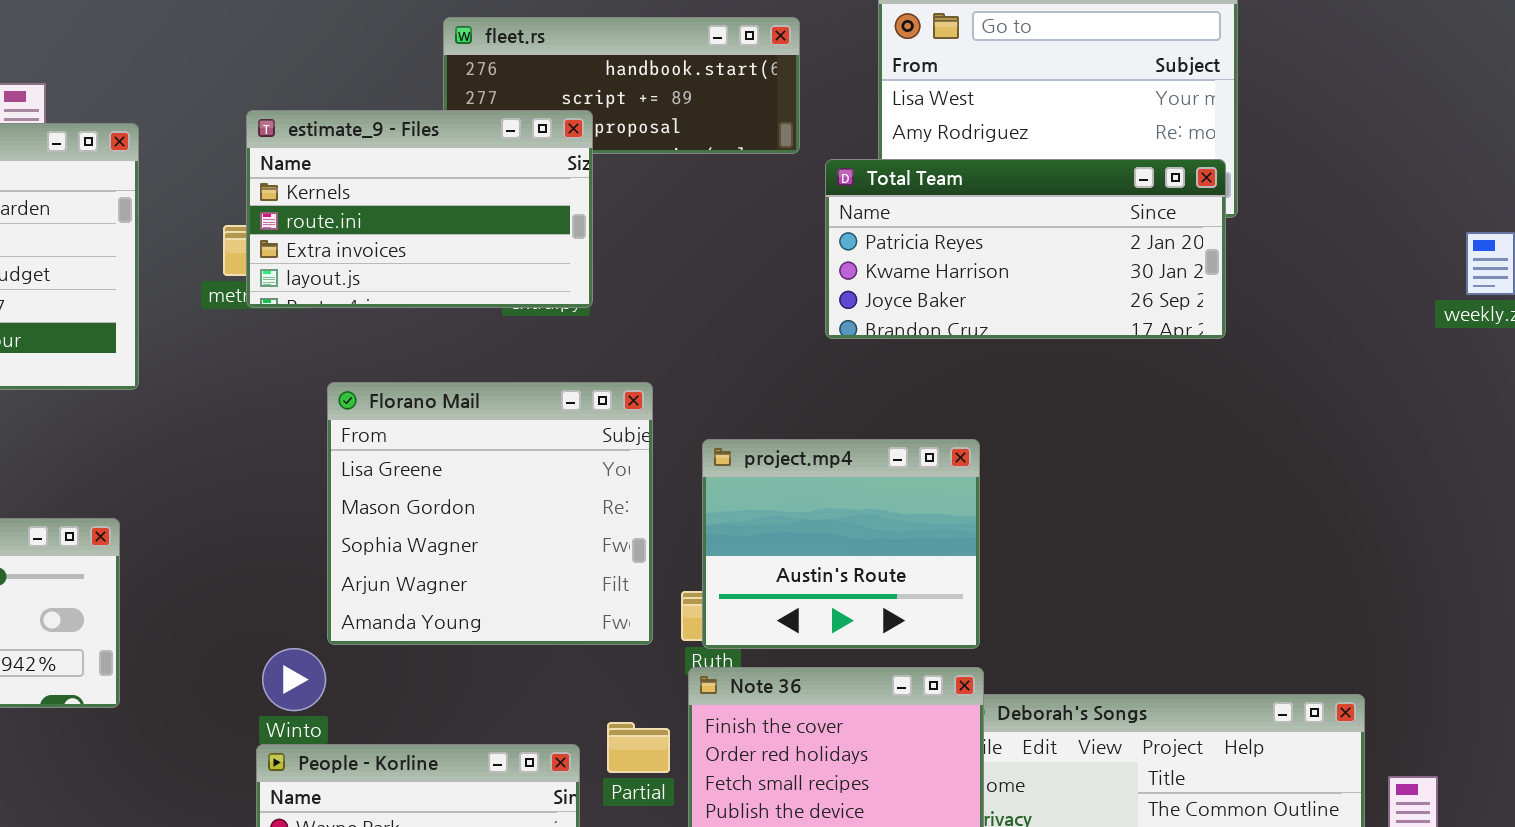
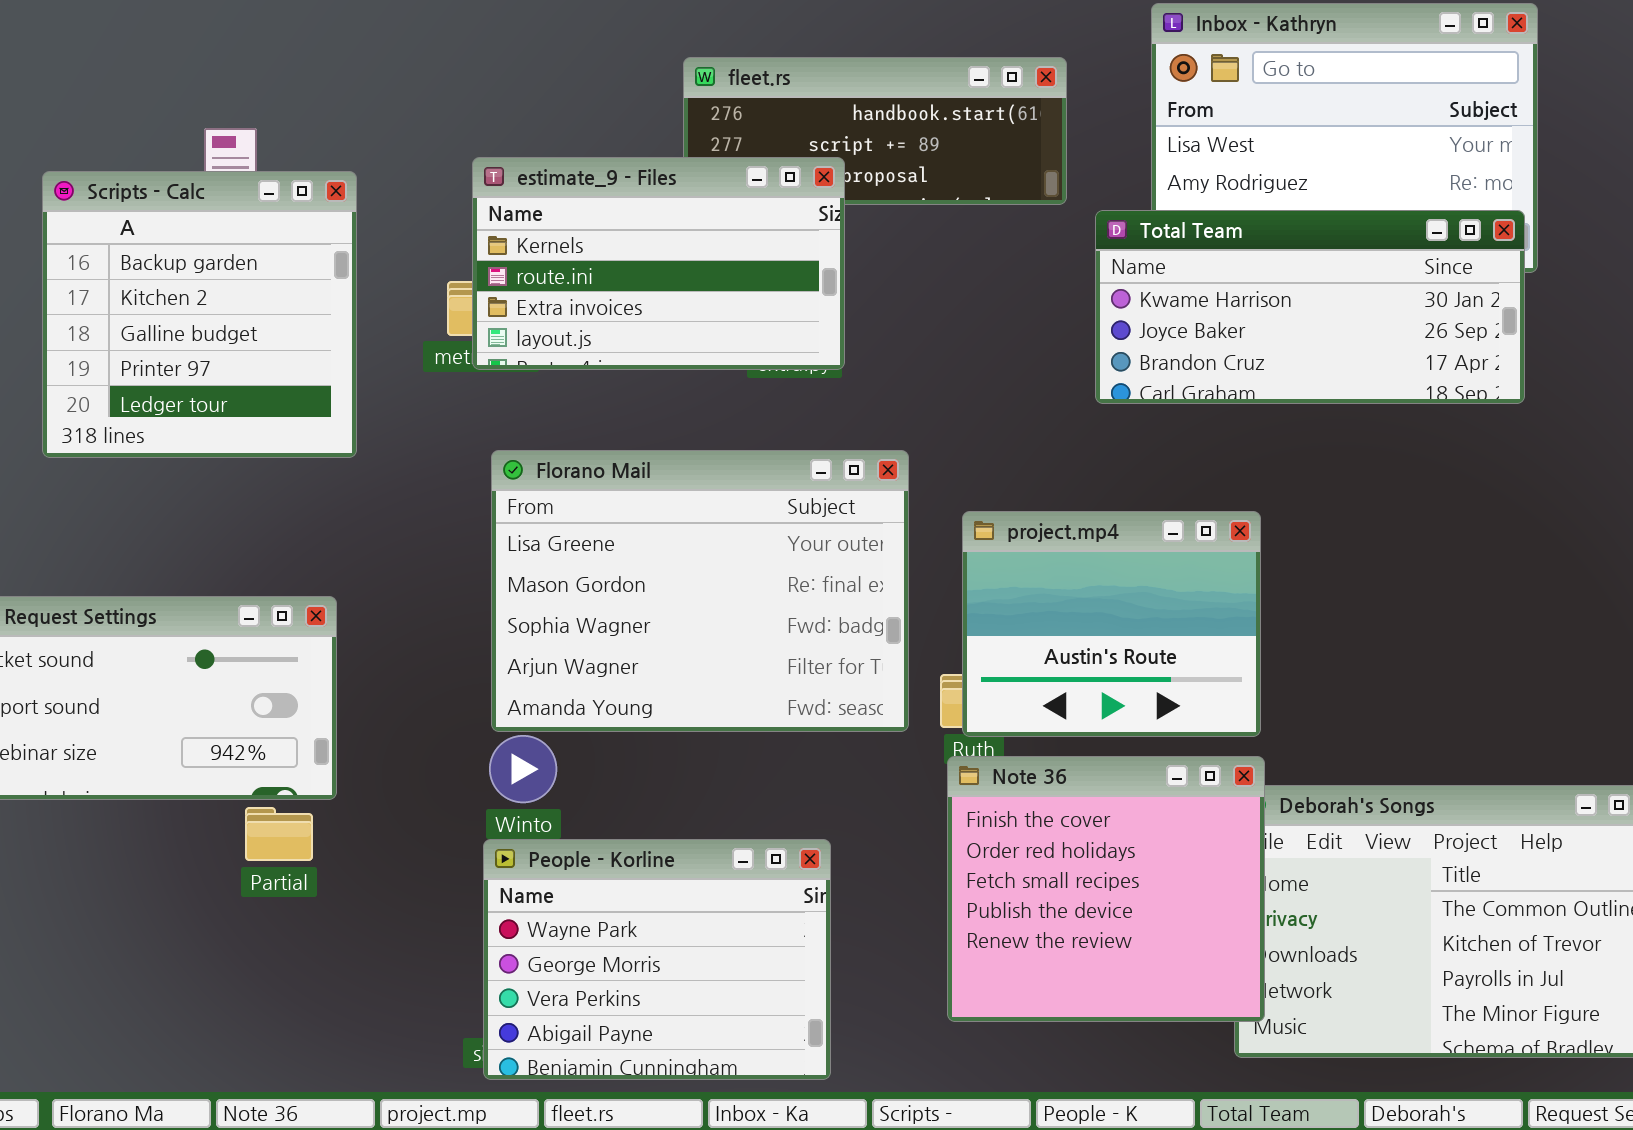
Total Team: [825,159,1226,339] -> [1095,210,1525,404], scrolled down 1 row
Florano Mail: [327,382,653,645] -> [491,450,909,732], resized
Partial: [607,722,670,773] -> [245,807,313,861], moved

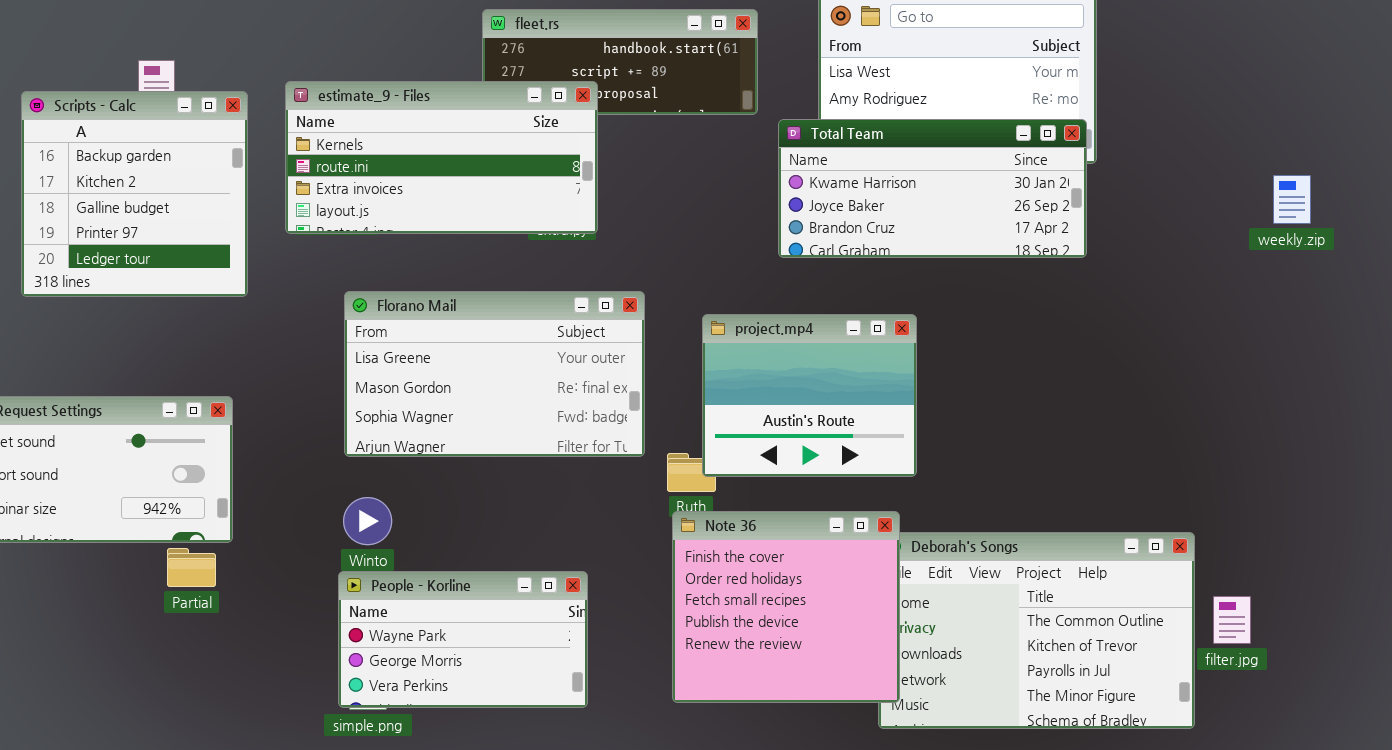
estimate_9 - Files: [472,157,845,370] -> [285,81,598,234], resized
Florano Mail: [491,450,909,732] -> [344,291,645,457], resized
project.mp4: [962,511,1261,737] -> [702,314,917,477], moved
People - Korline: [483,839,831,1080] -> [338,571,588,708], resized

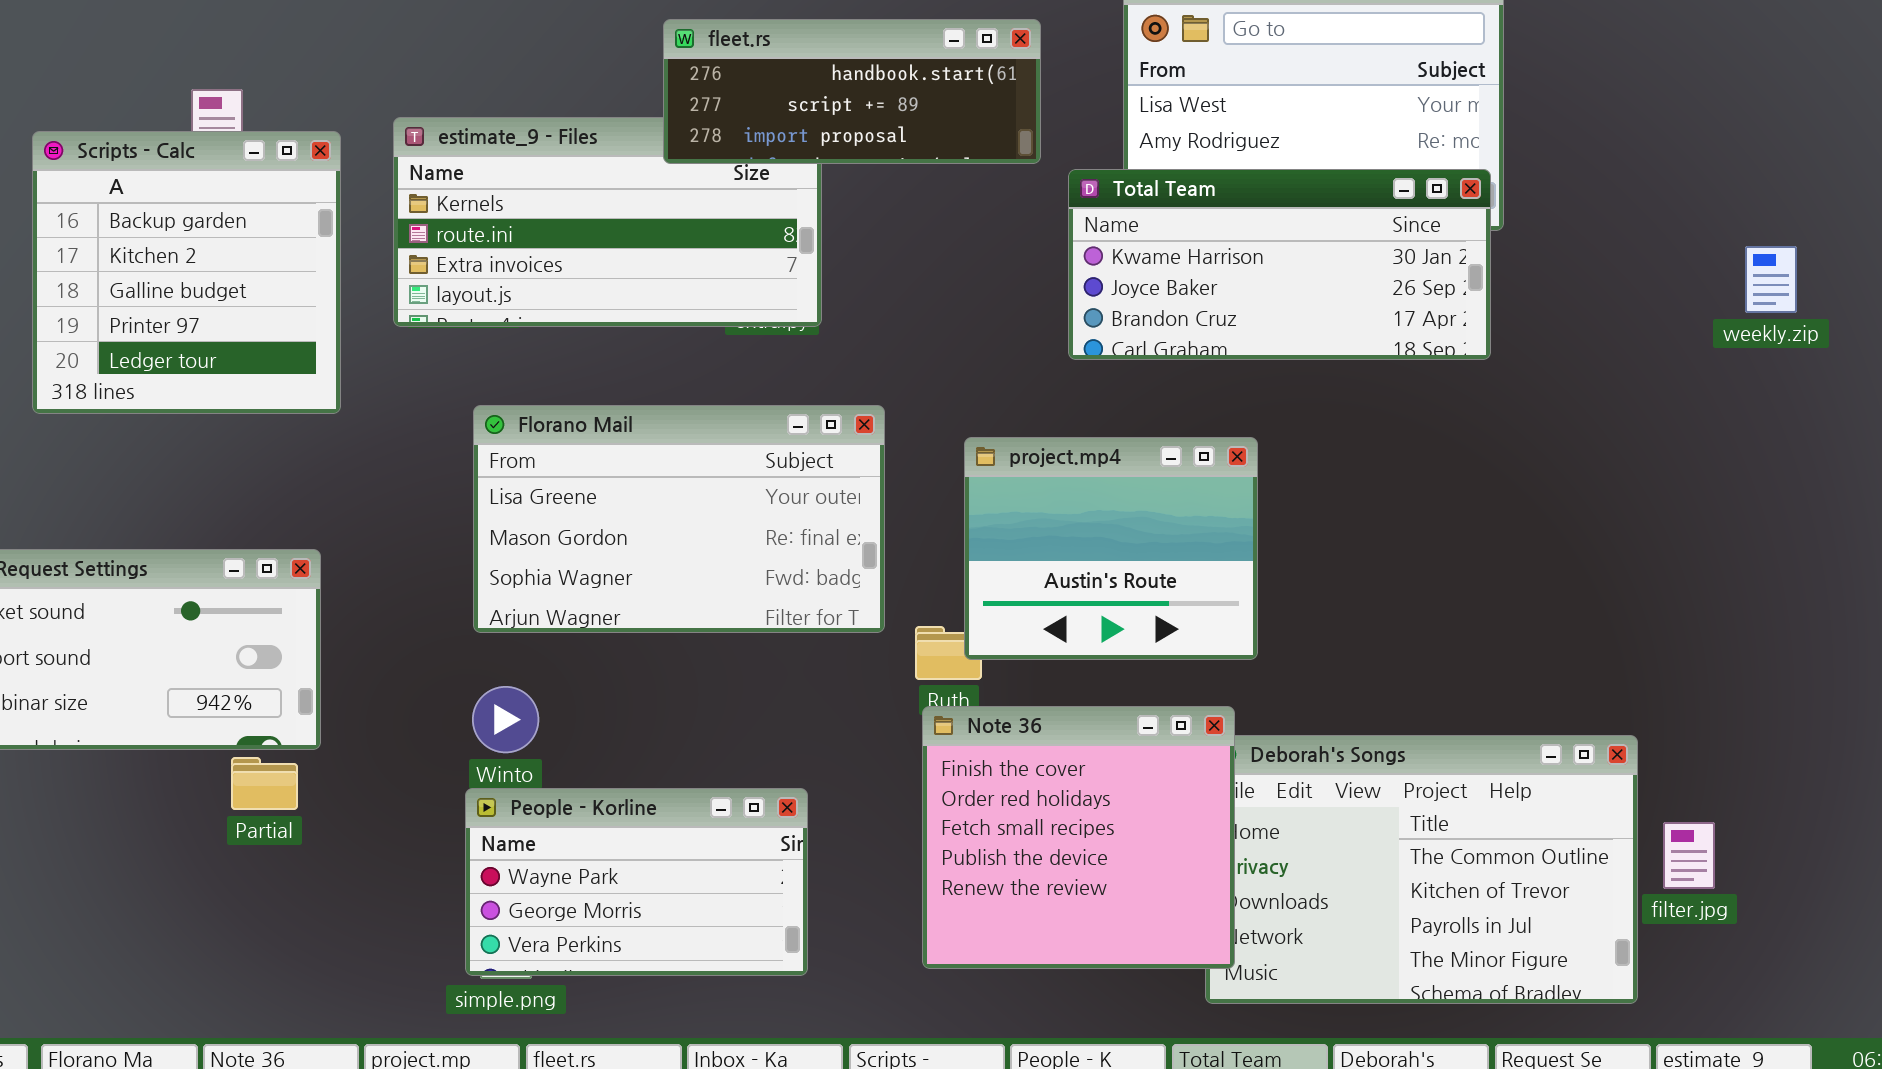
fleet.rs: [482,9,758,115] -> [663,19,1041,164], raised

